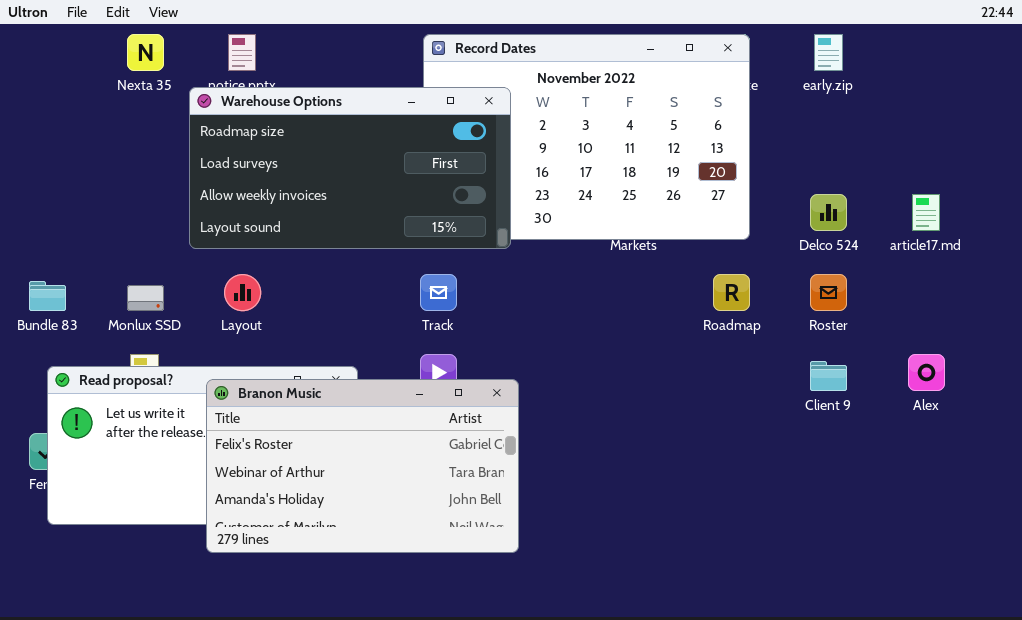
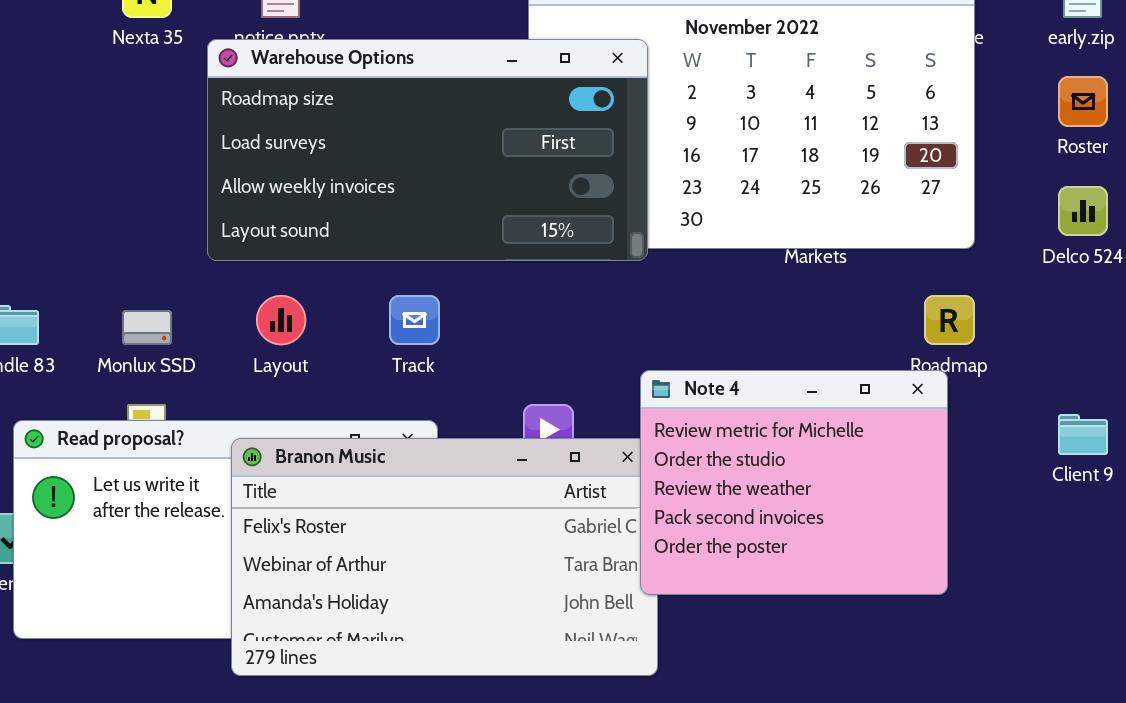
Track: [420,274,457,311] -> [389,295,440,345], moved
Roster: [810,274,847,311] -> [1058,76,1108,127], moved
Note 4: none -> [640,370,948,595], opened

